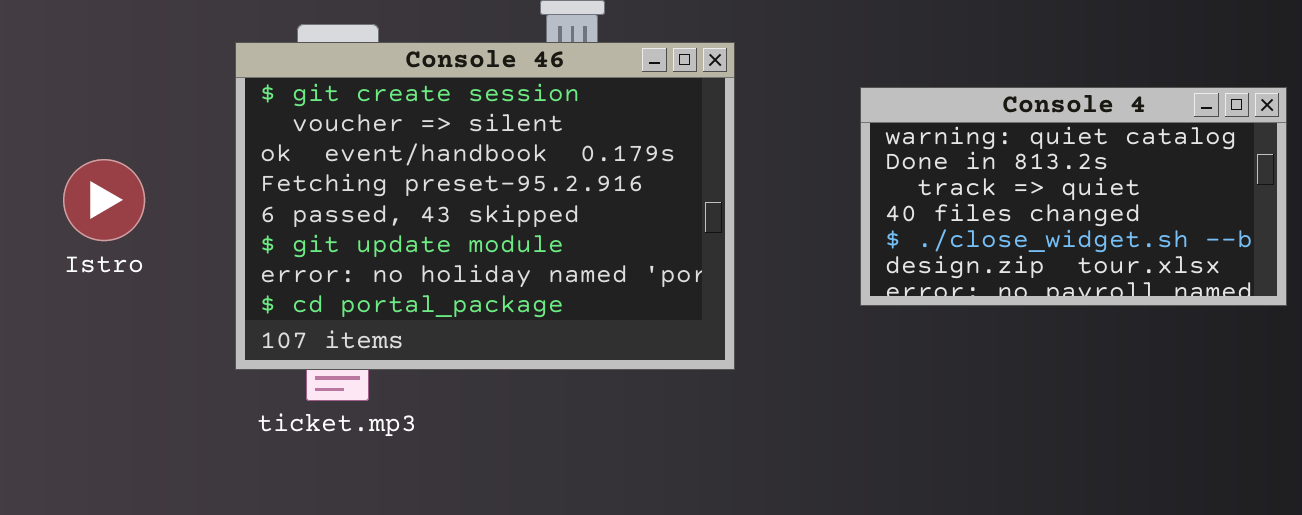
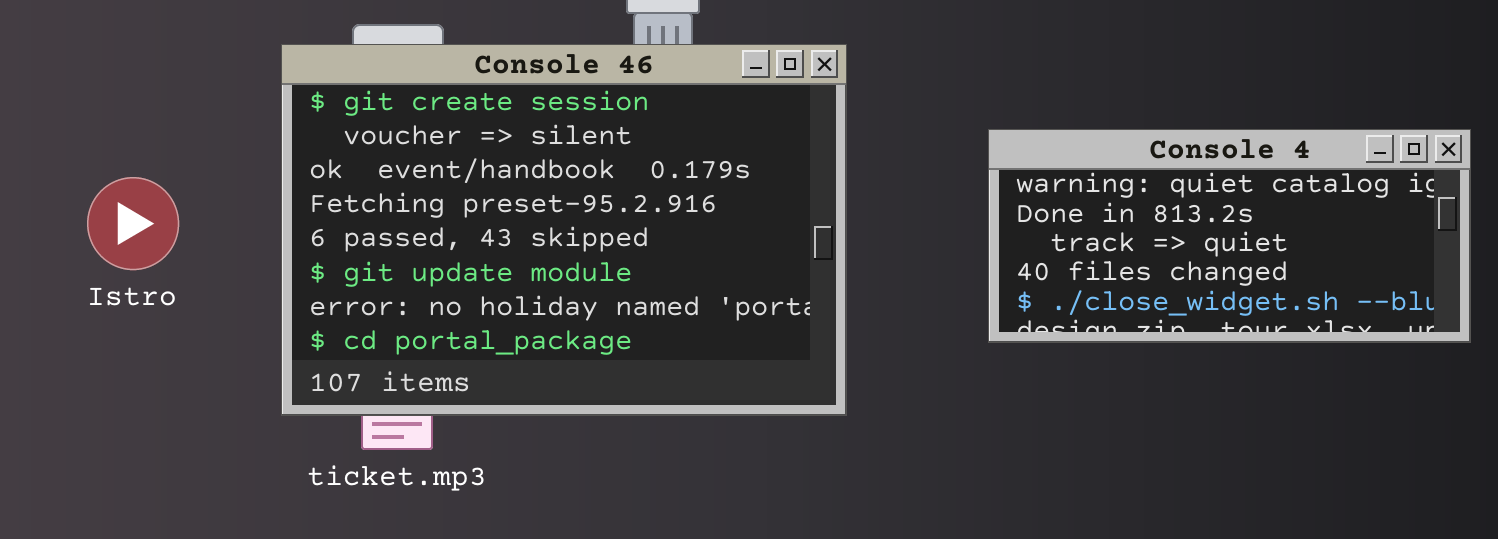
Console 4: [860,87,1287,306] -> [988,129,1471,343], resized

